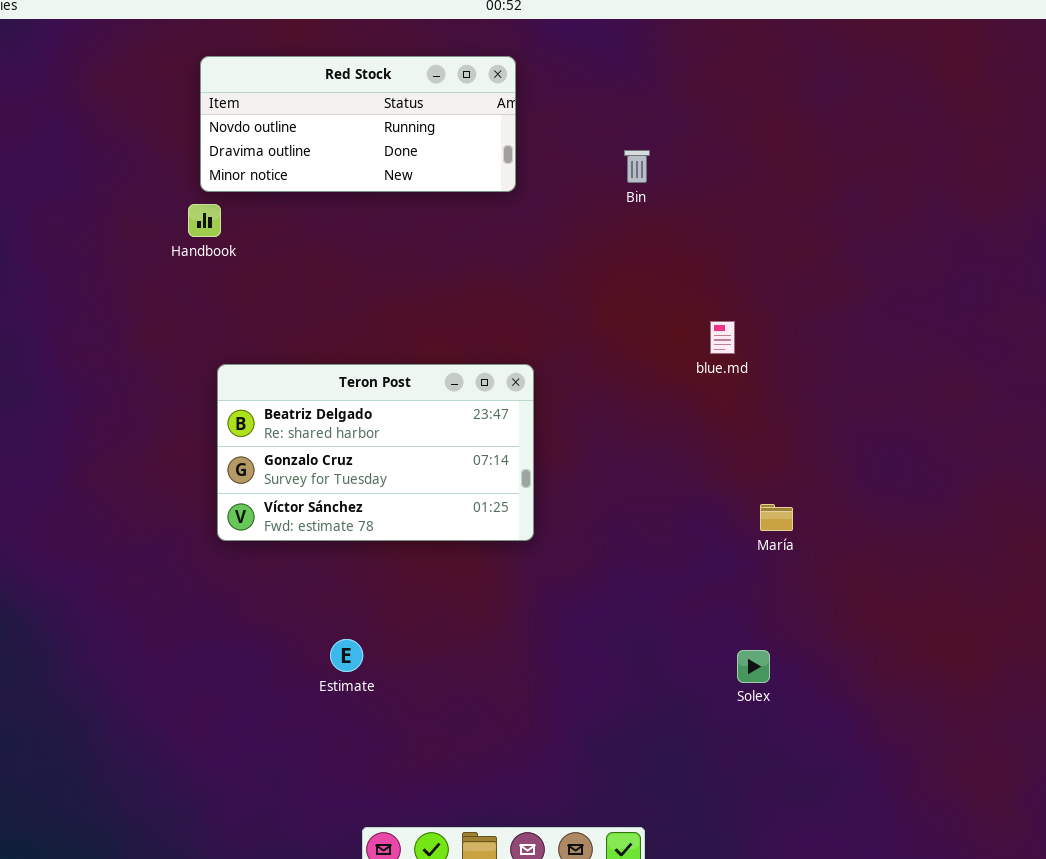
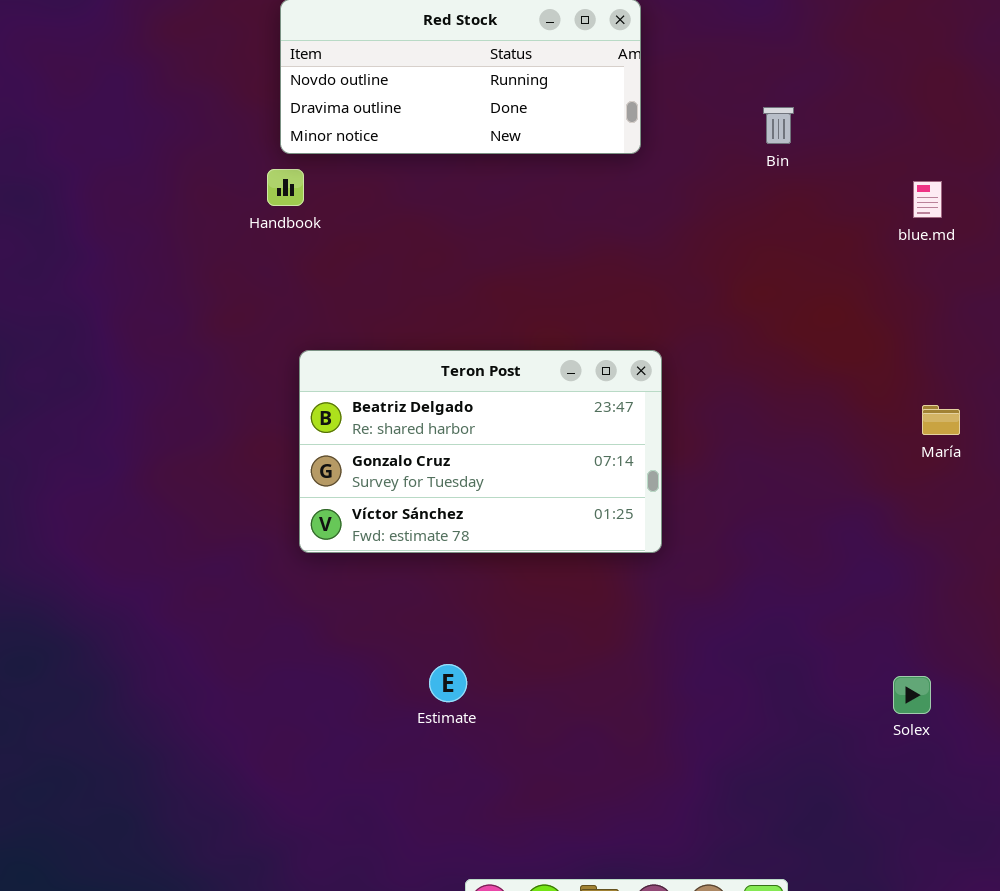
blue.md: [710,321,735,354] -> [913,181,942,218], moved
María: [760,504,793,531] -> [922,405,960,435], moved

